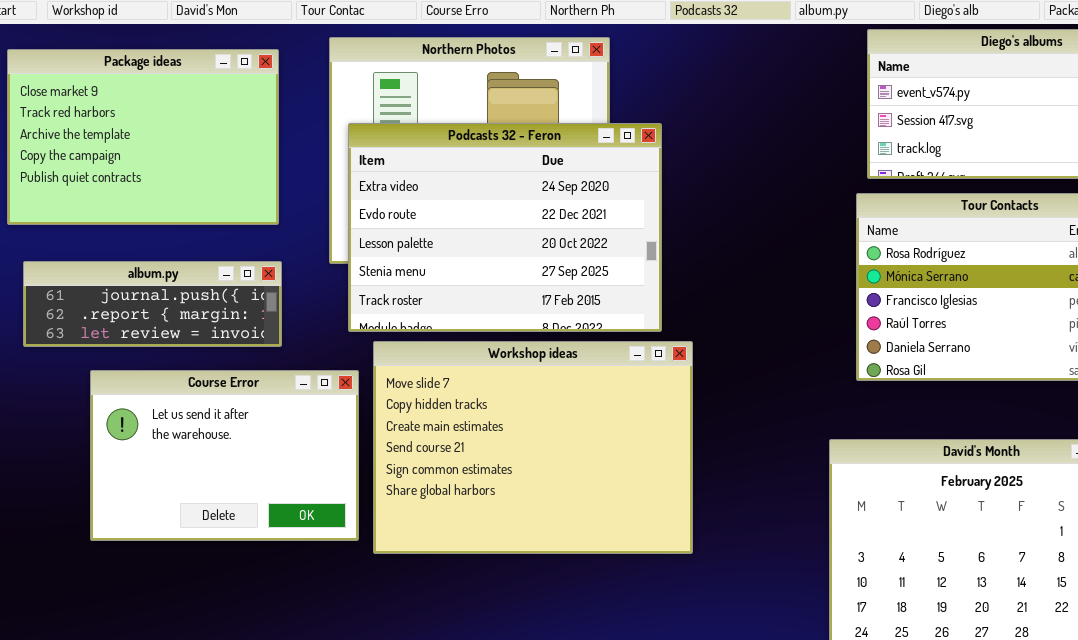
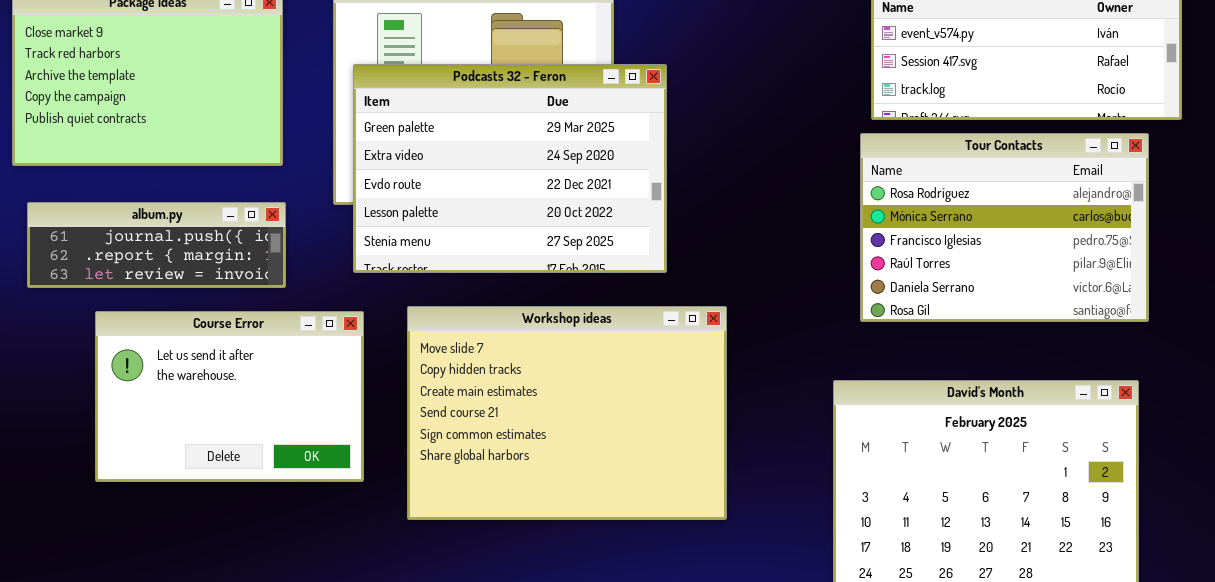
Podcasts 32 - Feron: [348,123,662,332] -> [353,64,667,273], scrolled up 1 row
Workshop ideas: [373,341,693,554] -> [407,306,727,520], moved

